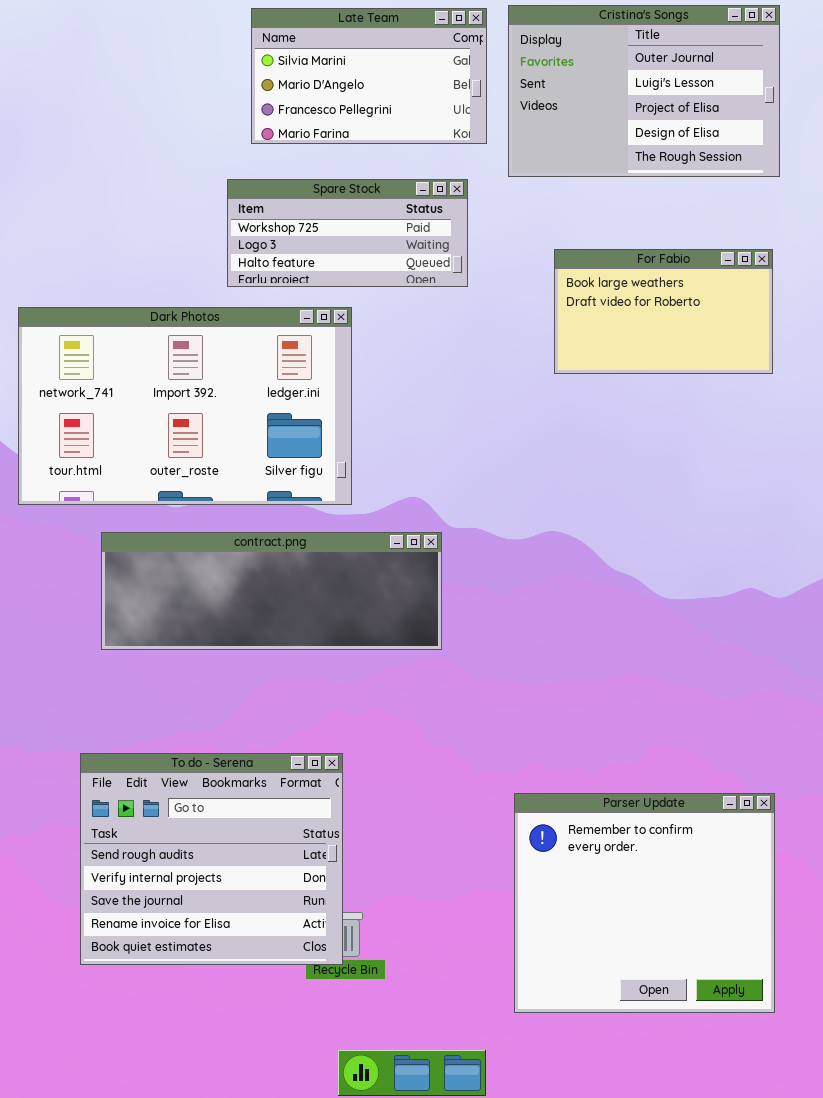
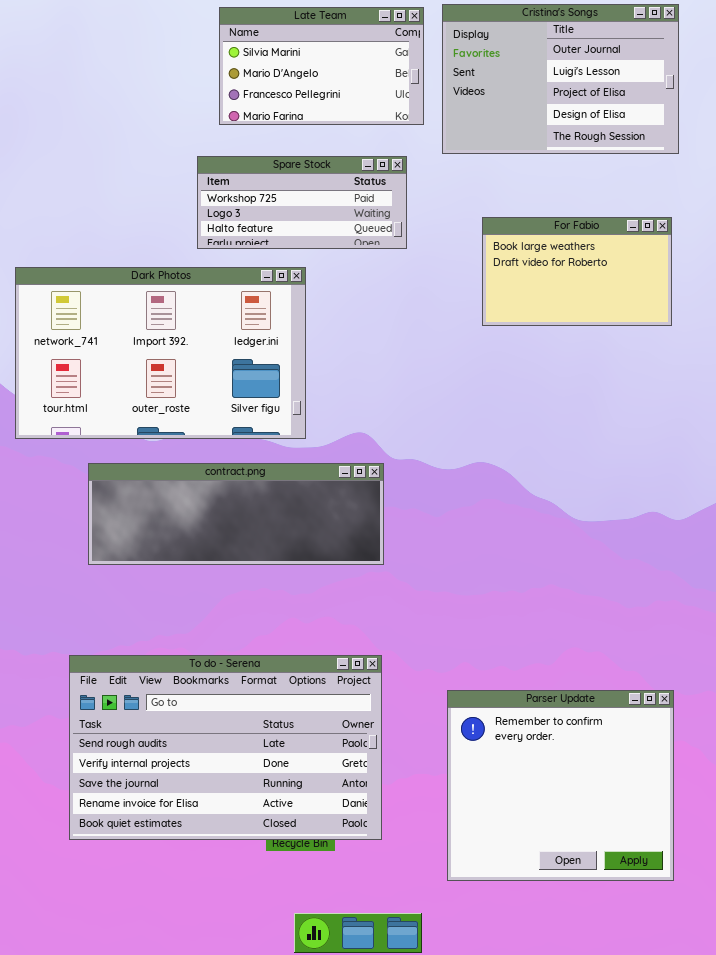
To do - Serena: [80,753,343,965] -> [69,655,382,840], resized

